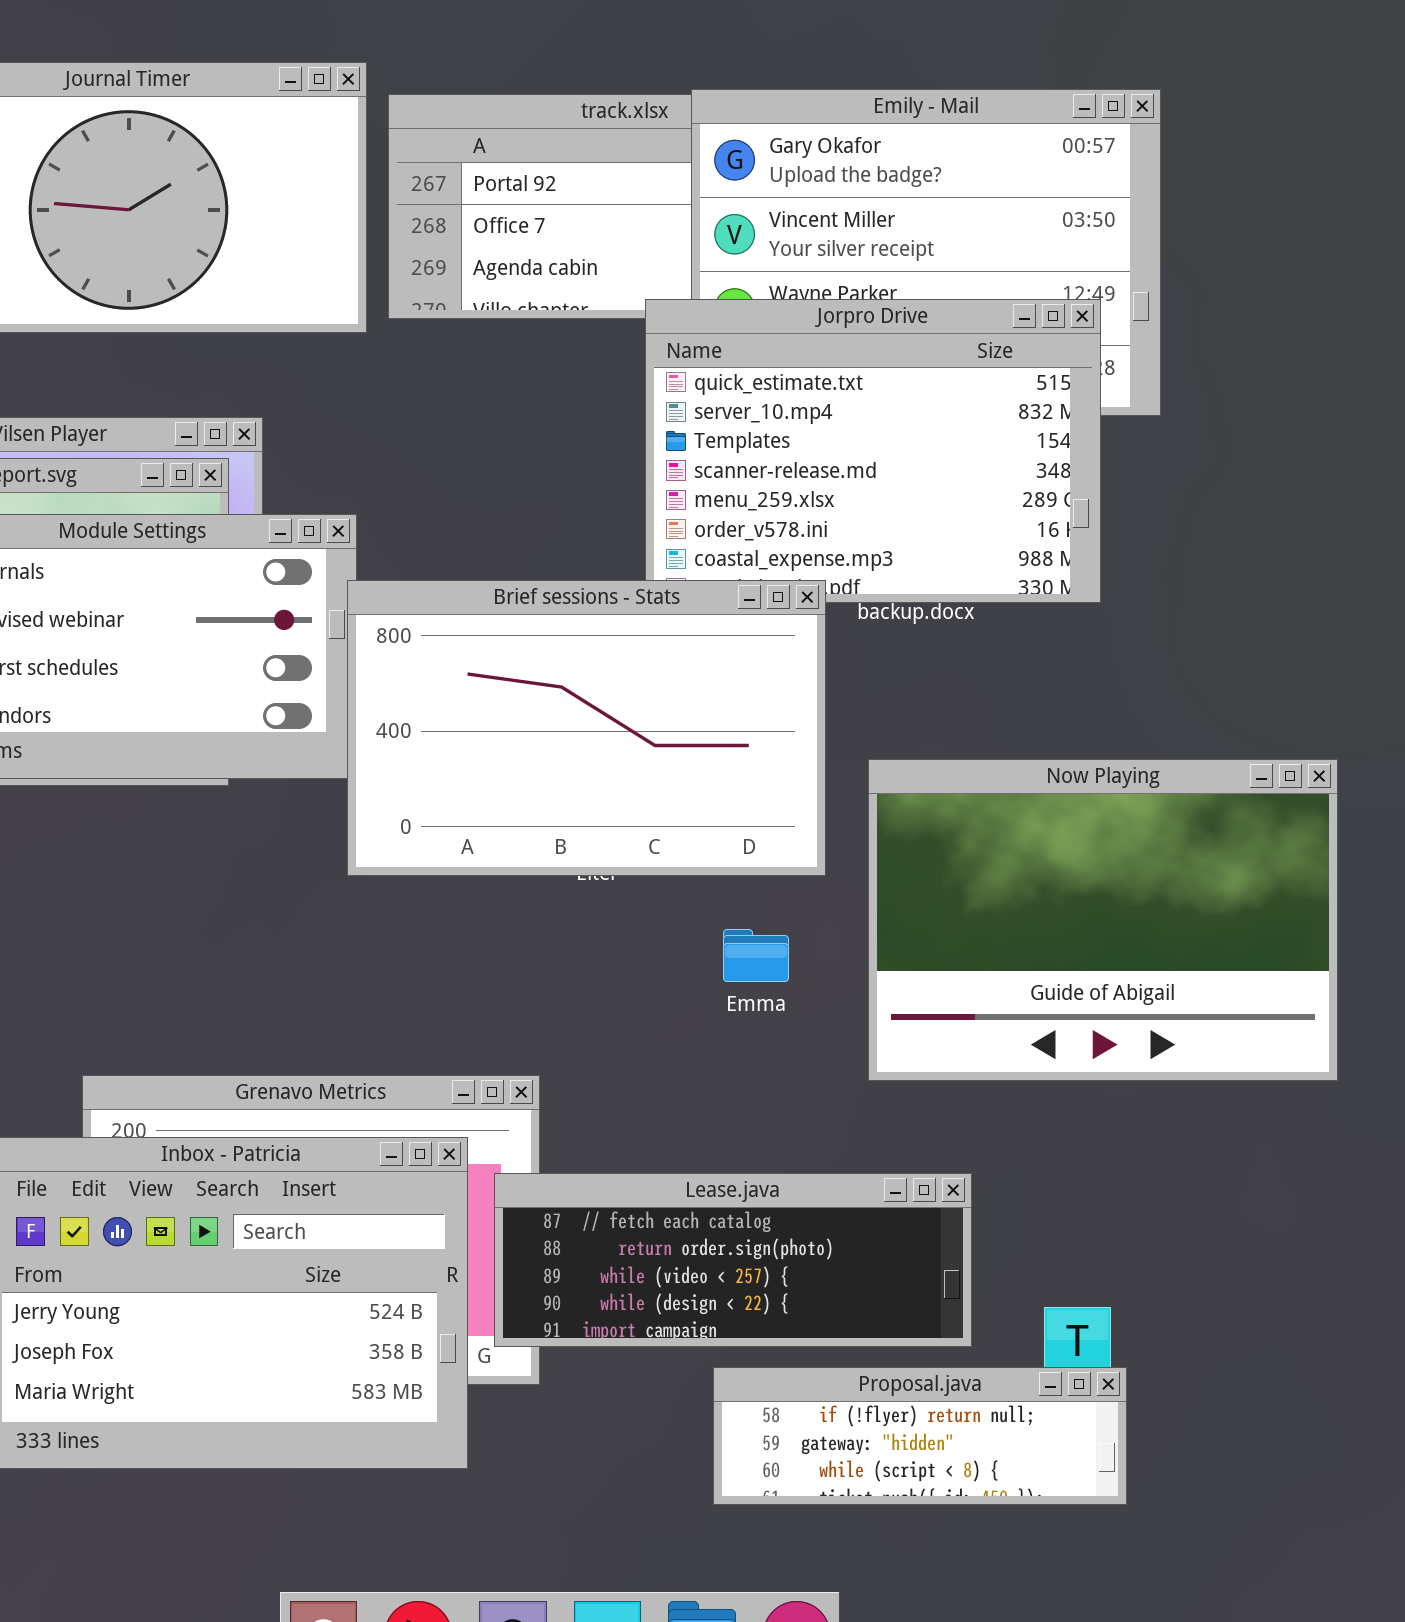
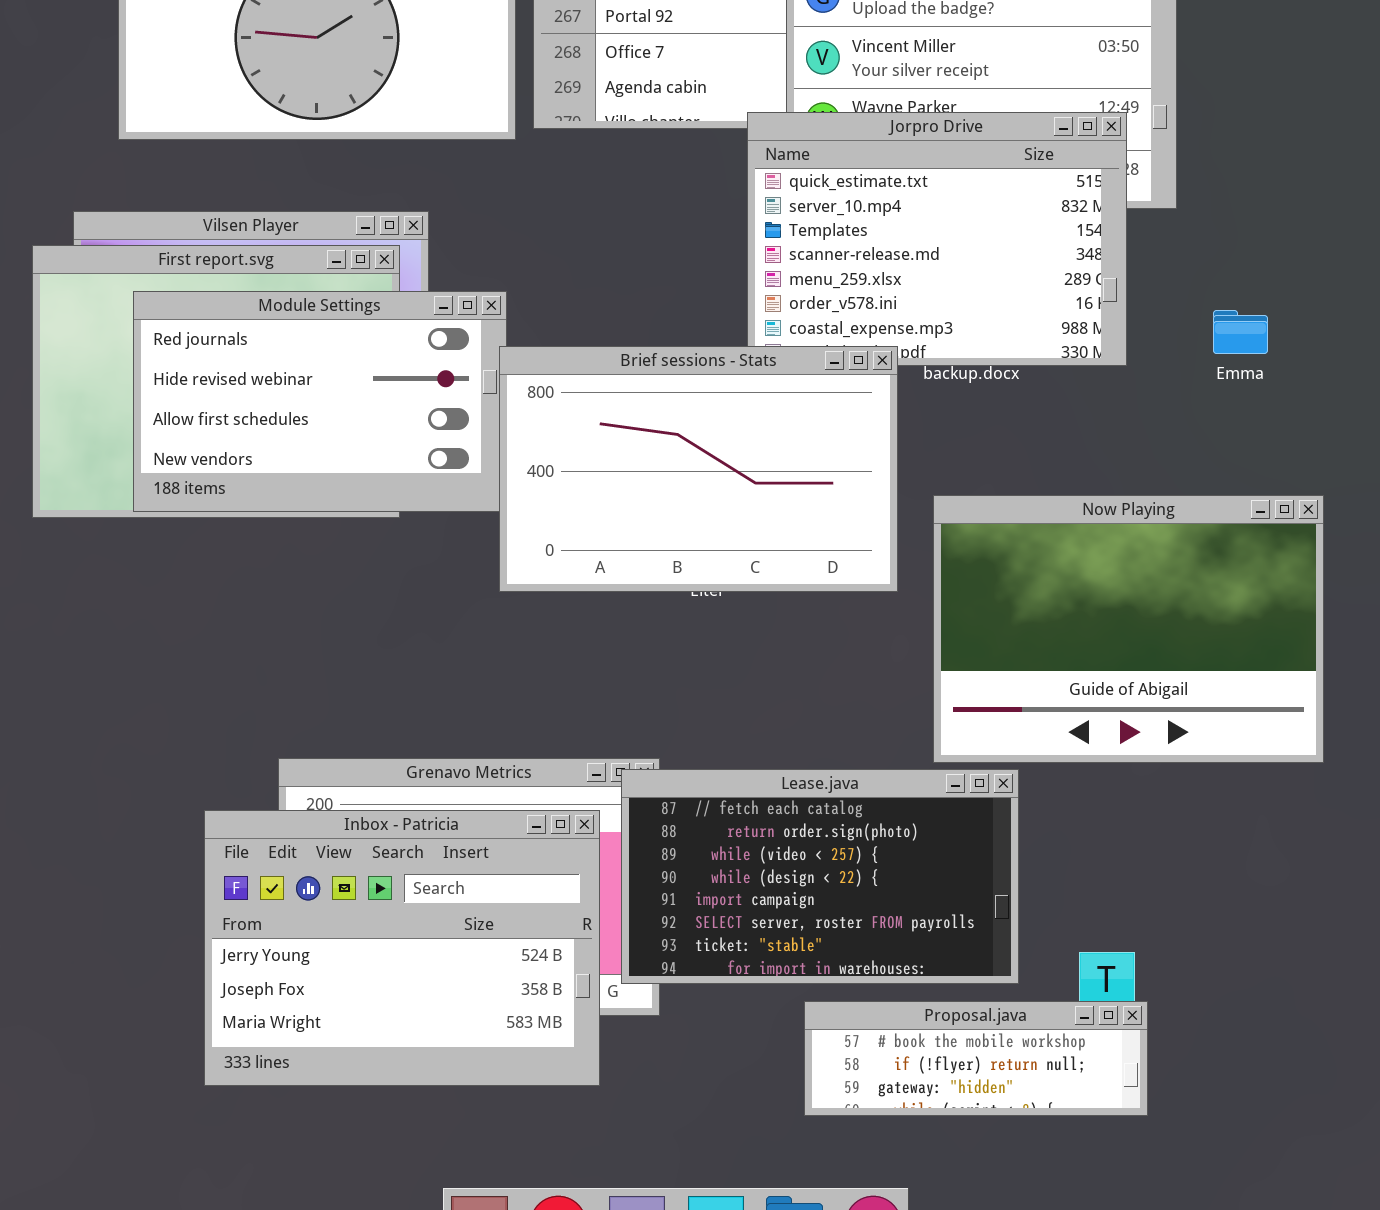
Emma: [723,929,789,982] -> [1213,310,1268,354], moved
Lease.java: [494,1173,972,1347] -> [621,769,1019,984], resized
Proposal.java: [713,1367,1127,1505] -> [804,1001,1148,1116], scrolled up 1 row

